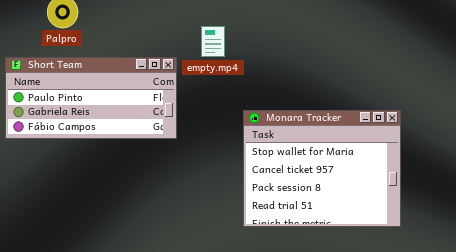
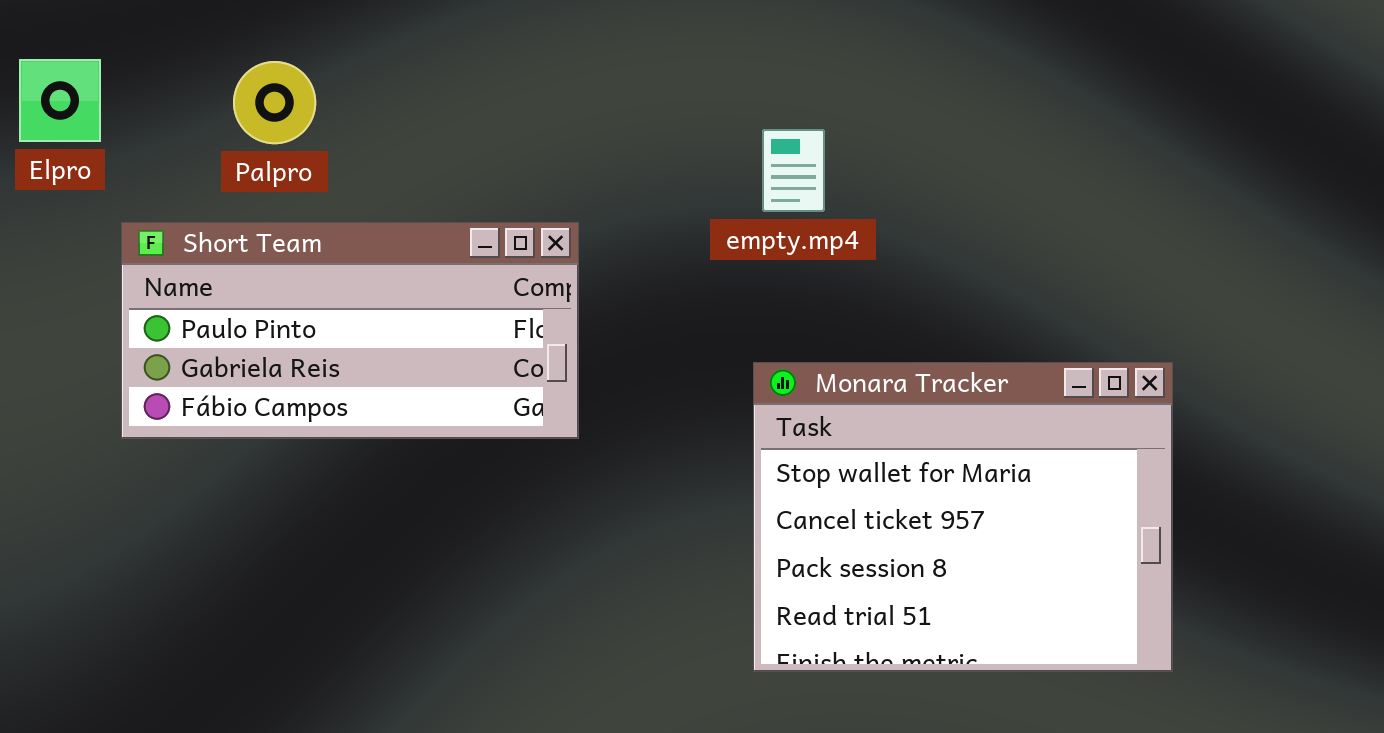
empty.mp4: [201,26,225,57] -> [762,129,825,212], moved

